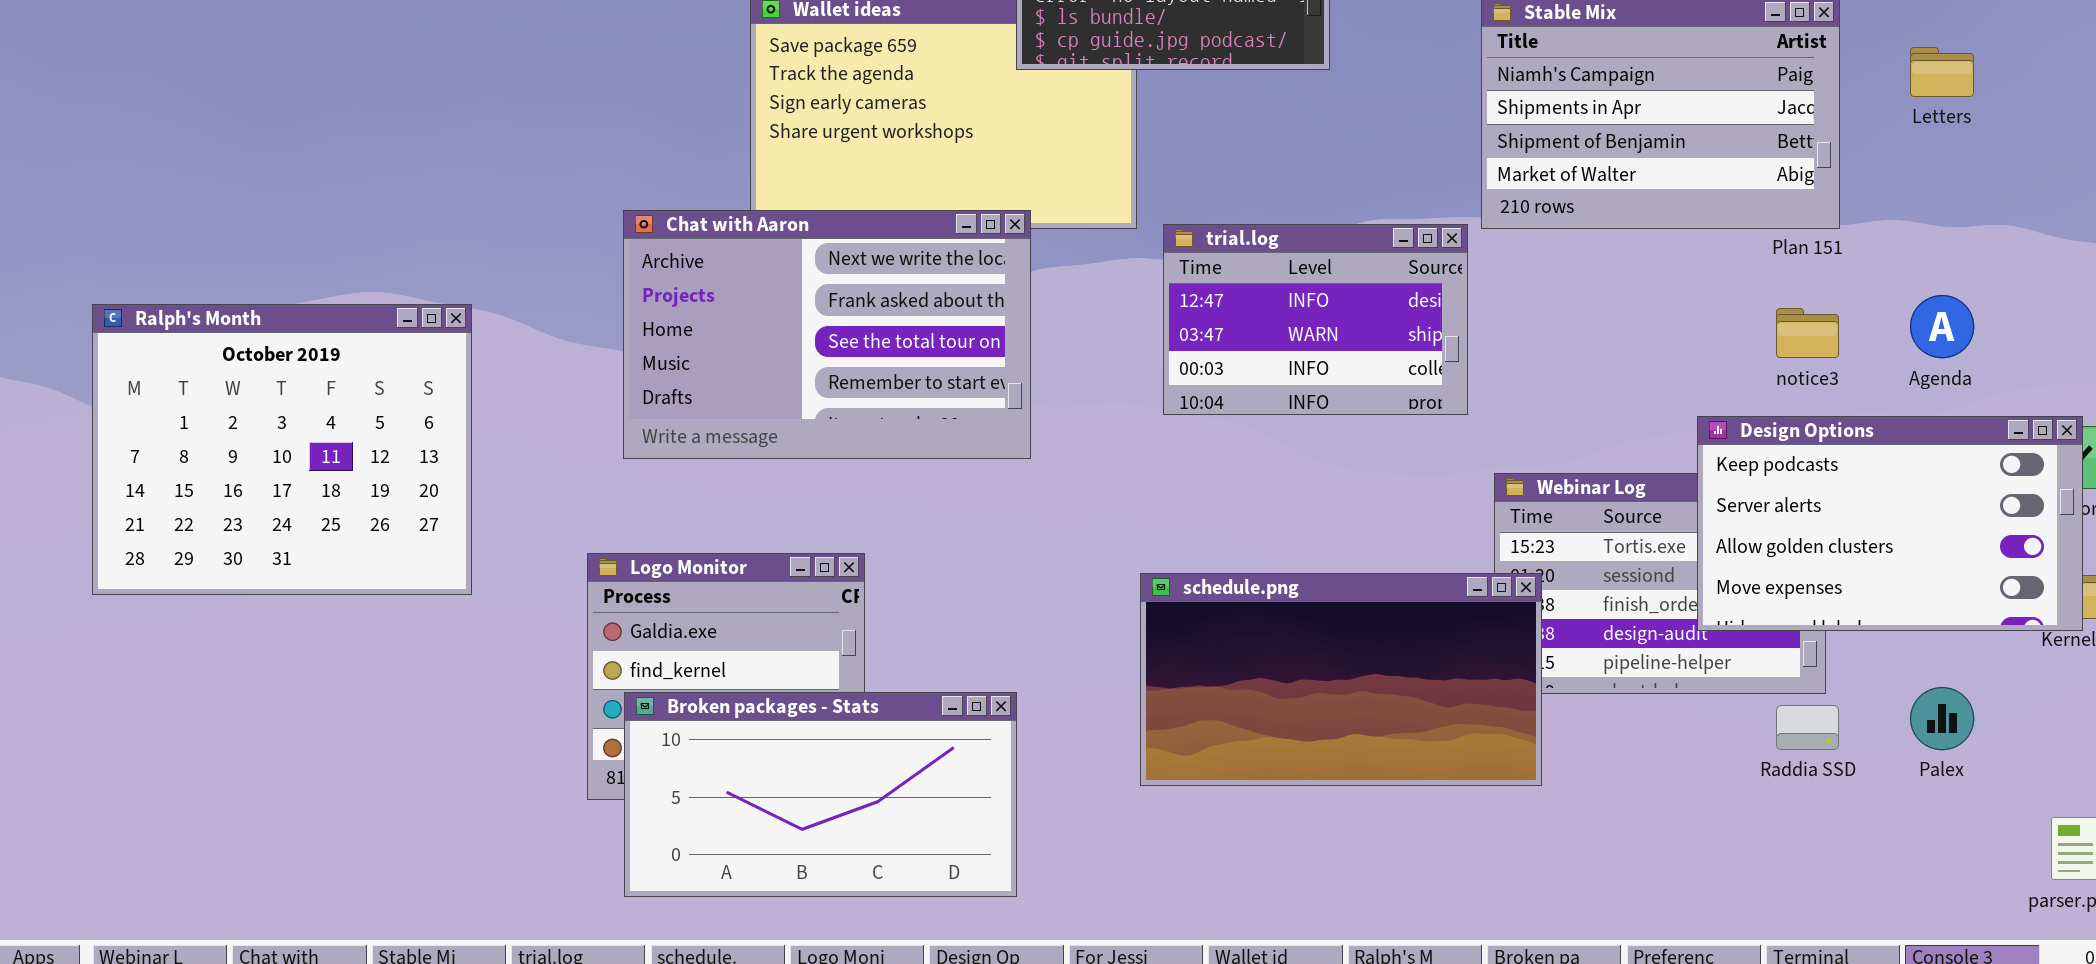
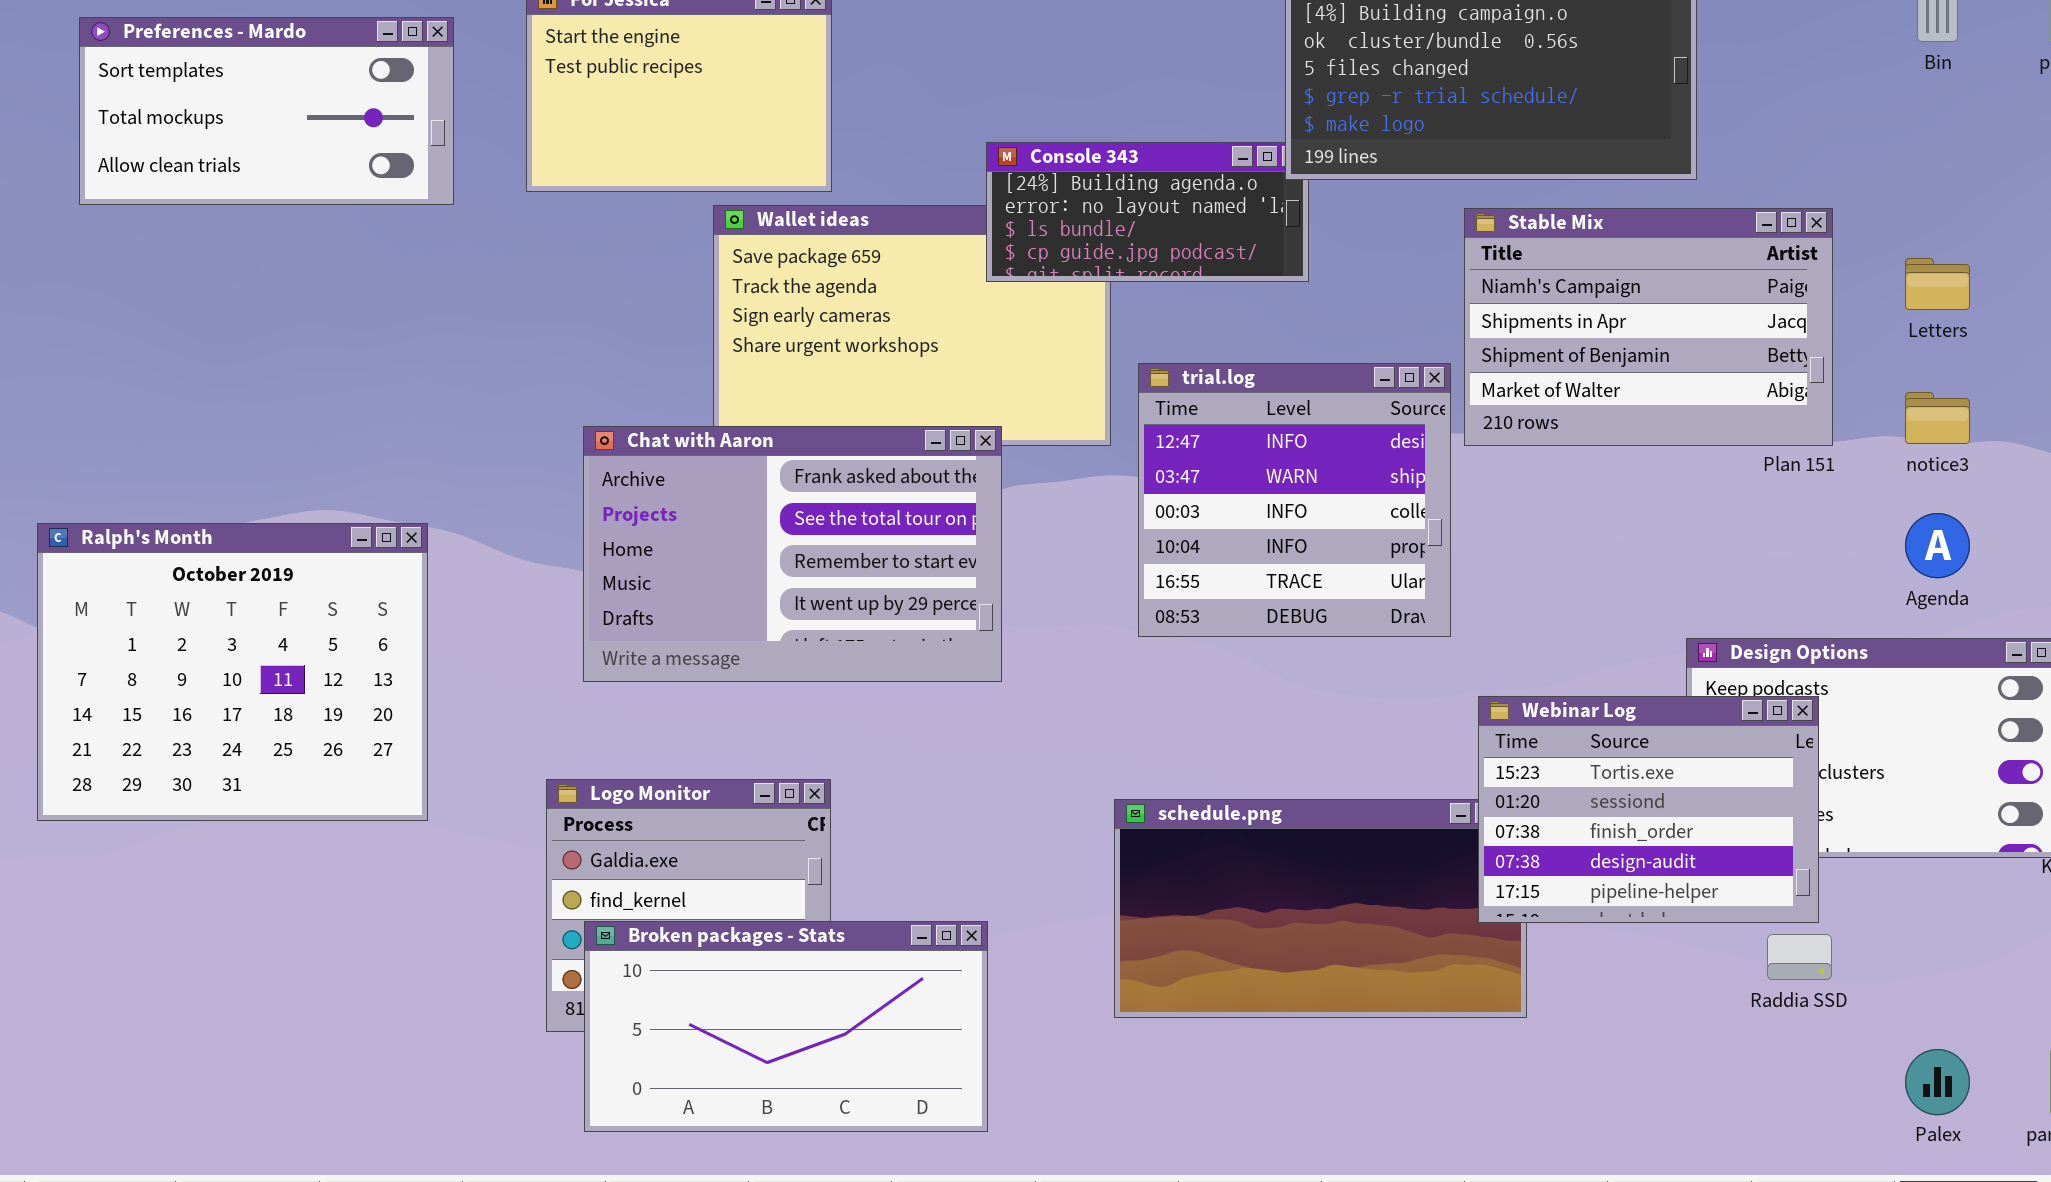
Chat with Aaron: [623,210,1031,459] -> [583,426,1002,682], scrolled down 1 row
trial.log: [1163,224,1468,415] -> [1138,363,1451,637], resized
notice3: [1776,308,1839,358] -> [1905,392,1970,444], moved
Webinar Log: [1494,473,1826,694] -> [1478,696,1819,923], raised
Palex: [1910,687,1974,750] -> [1905,1049,1970,1115], moved

